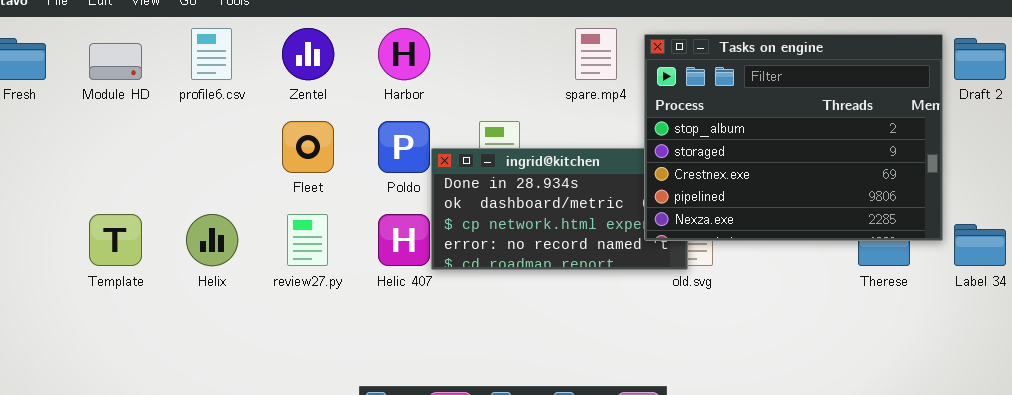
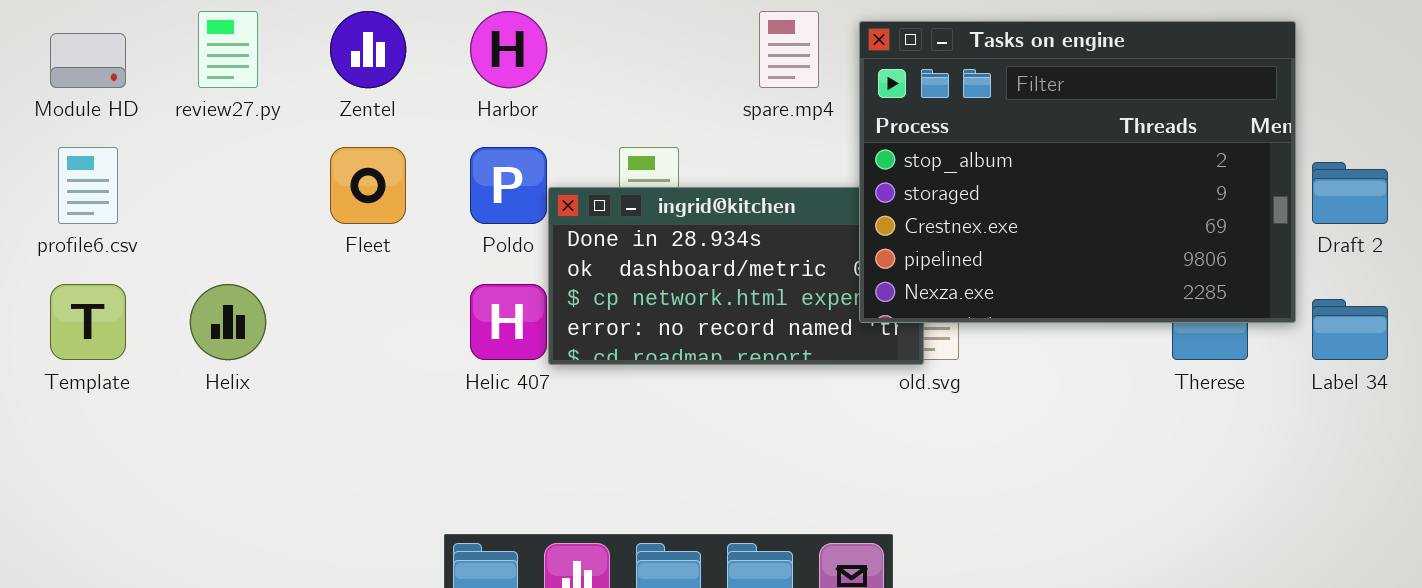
profile6.csv: [191,28,232,80] -> [58,147,118,224], moved
Draft 2: [954,38,1006,80] -> [1312,162,1388,224], moved
review27.py: [287,214,328,266] -> [198,11,258,88], moved

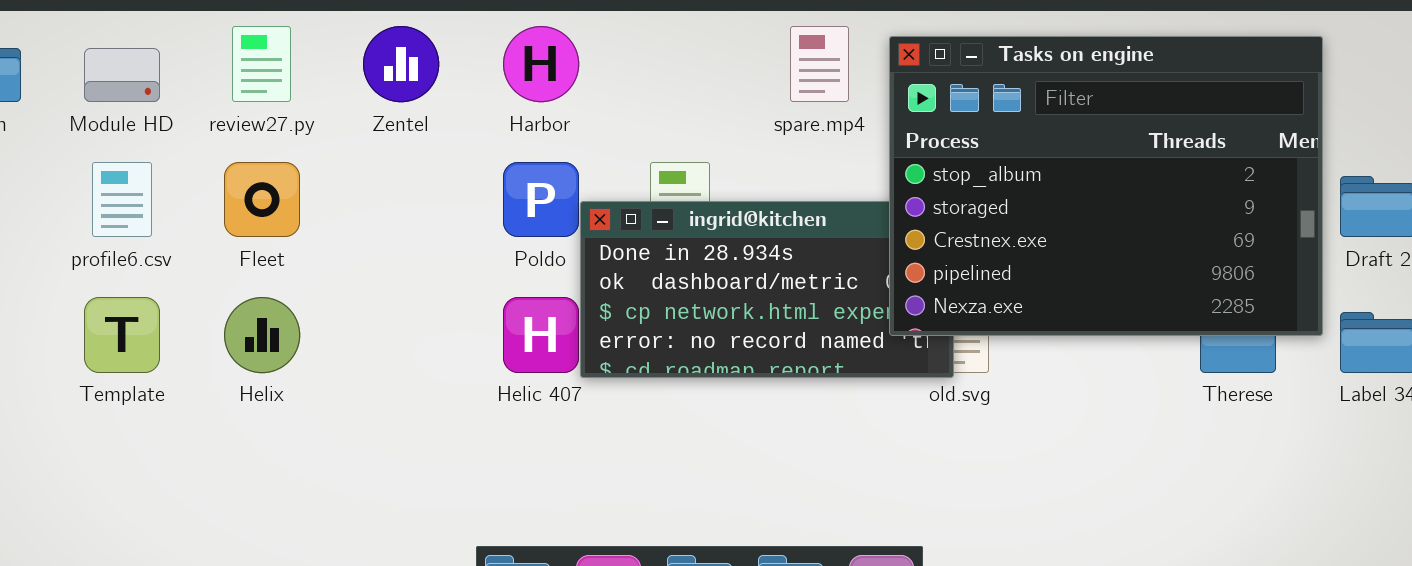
Fleet: [330,147,406,224] -> [224,162,300,237], moved

